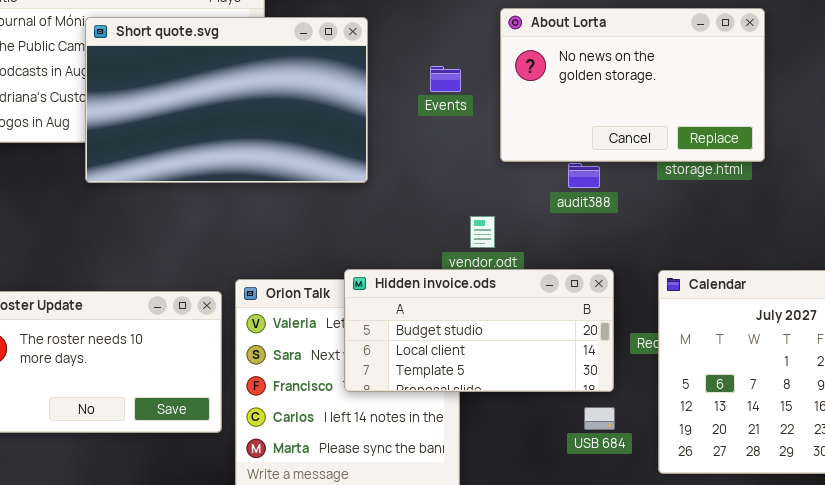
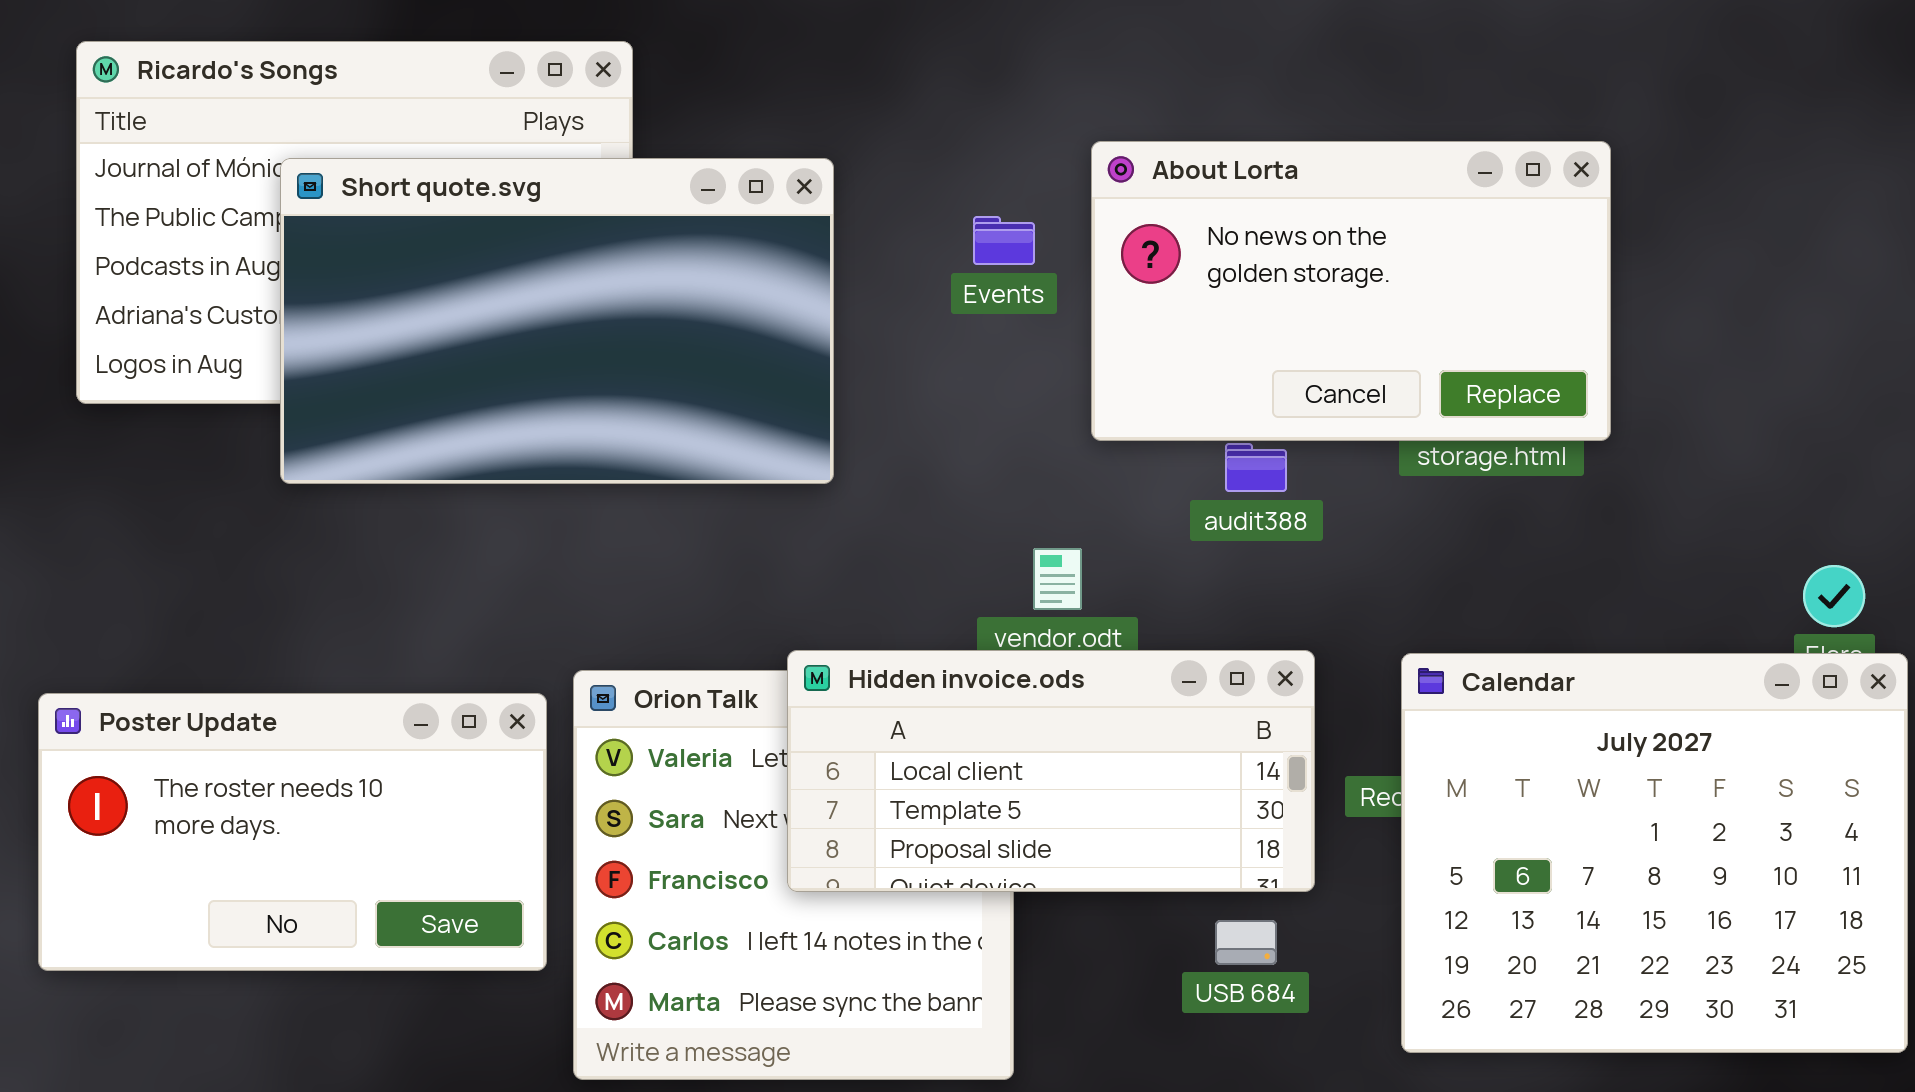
Events: [430,66,461,92] -> [973,216,1035,265], moved
Hidden invoice.ods: [344,269,614,392] -> [787,650,1315,892], scrolled down 1 row
USB 684: [584,407,615,430] -> [1215,920,1277,965], moved

